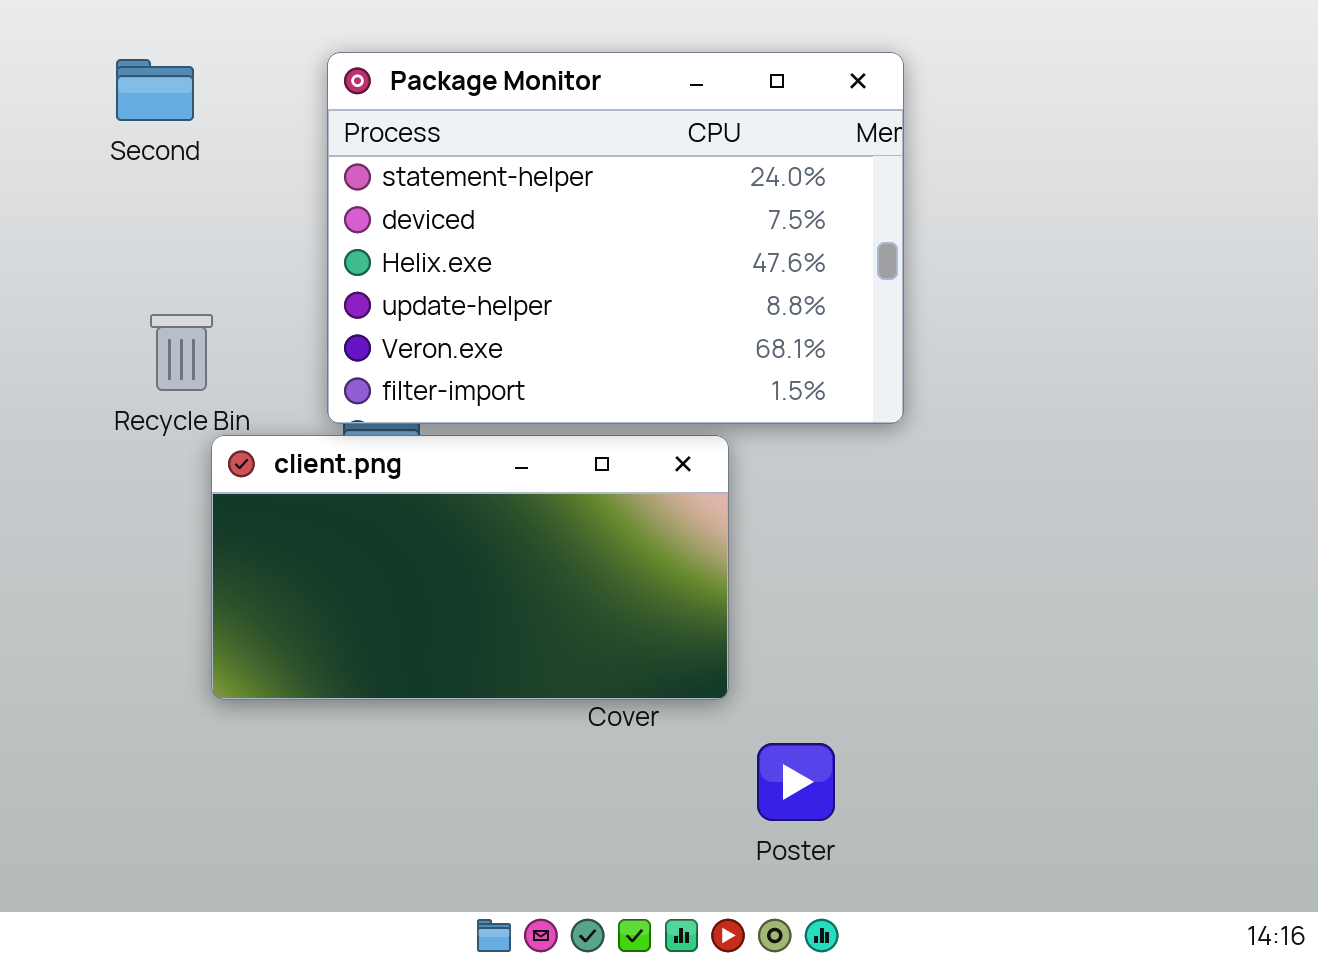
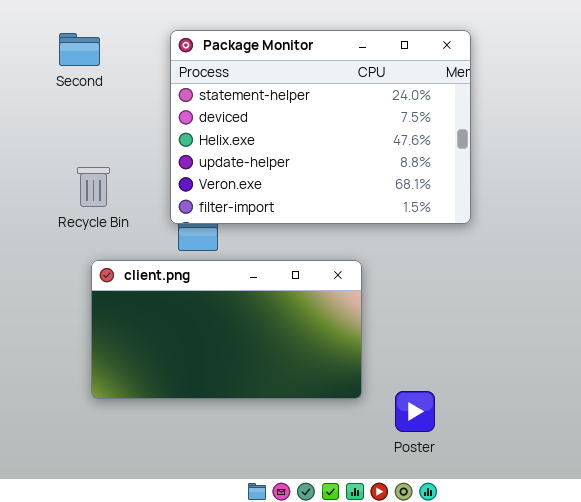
client.png: [211,435,729,700] -> [91,260,362,399], moved

